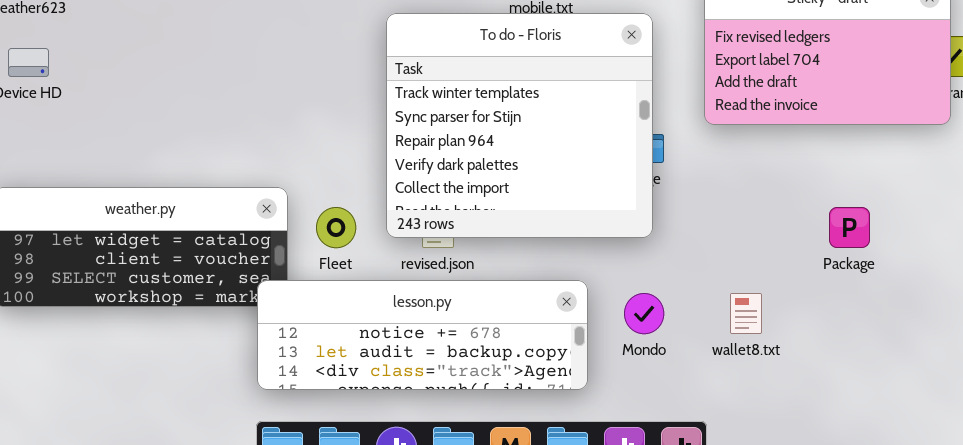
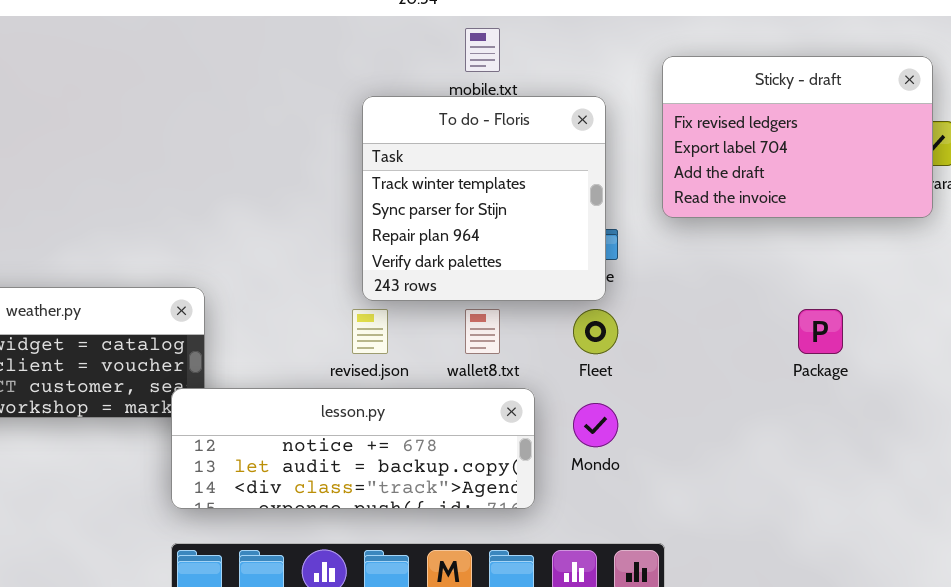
To do - Floris: [386,13,653,238] -> [362,96,606,301], resized
Fleet: [316,207,356,248] -> [573,309,618,354], moved
wallet8.txt: [730,293,762,334] -> [465,309,500,354], moved

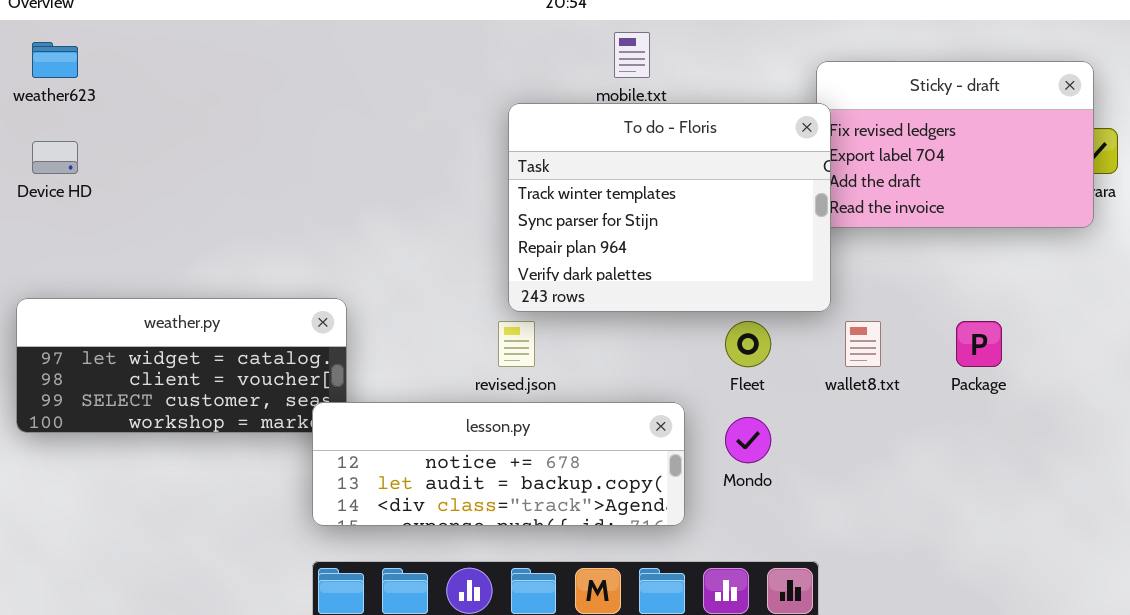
To do - Floris: [362,96,606,301] -> [508,103,831,312], resized
wallet8.txt: [465,309,500,354] -> [845,321,881,367], moved

